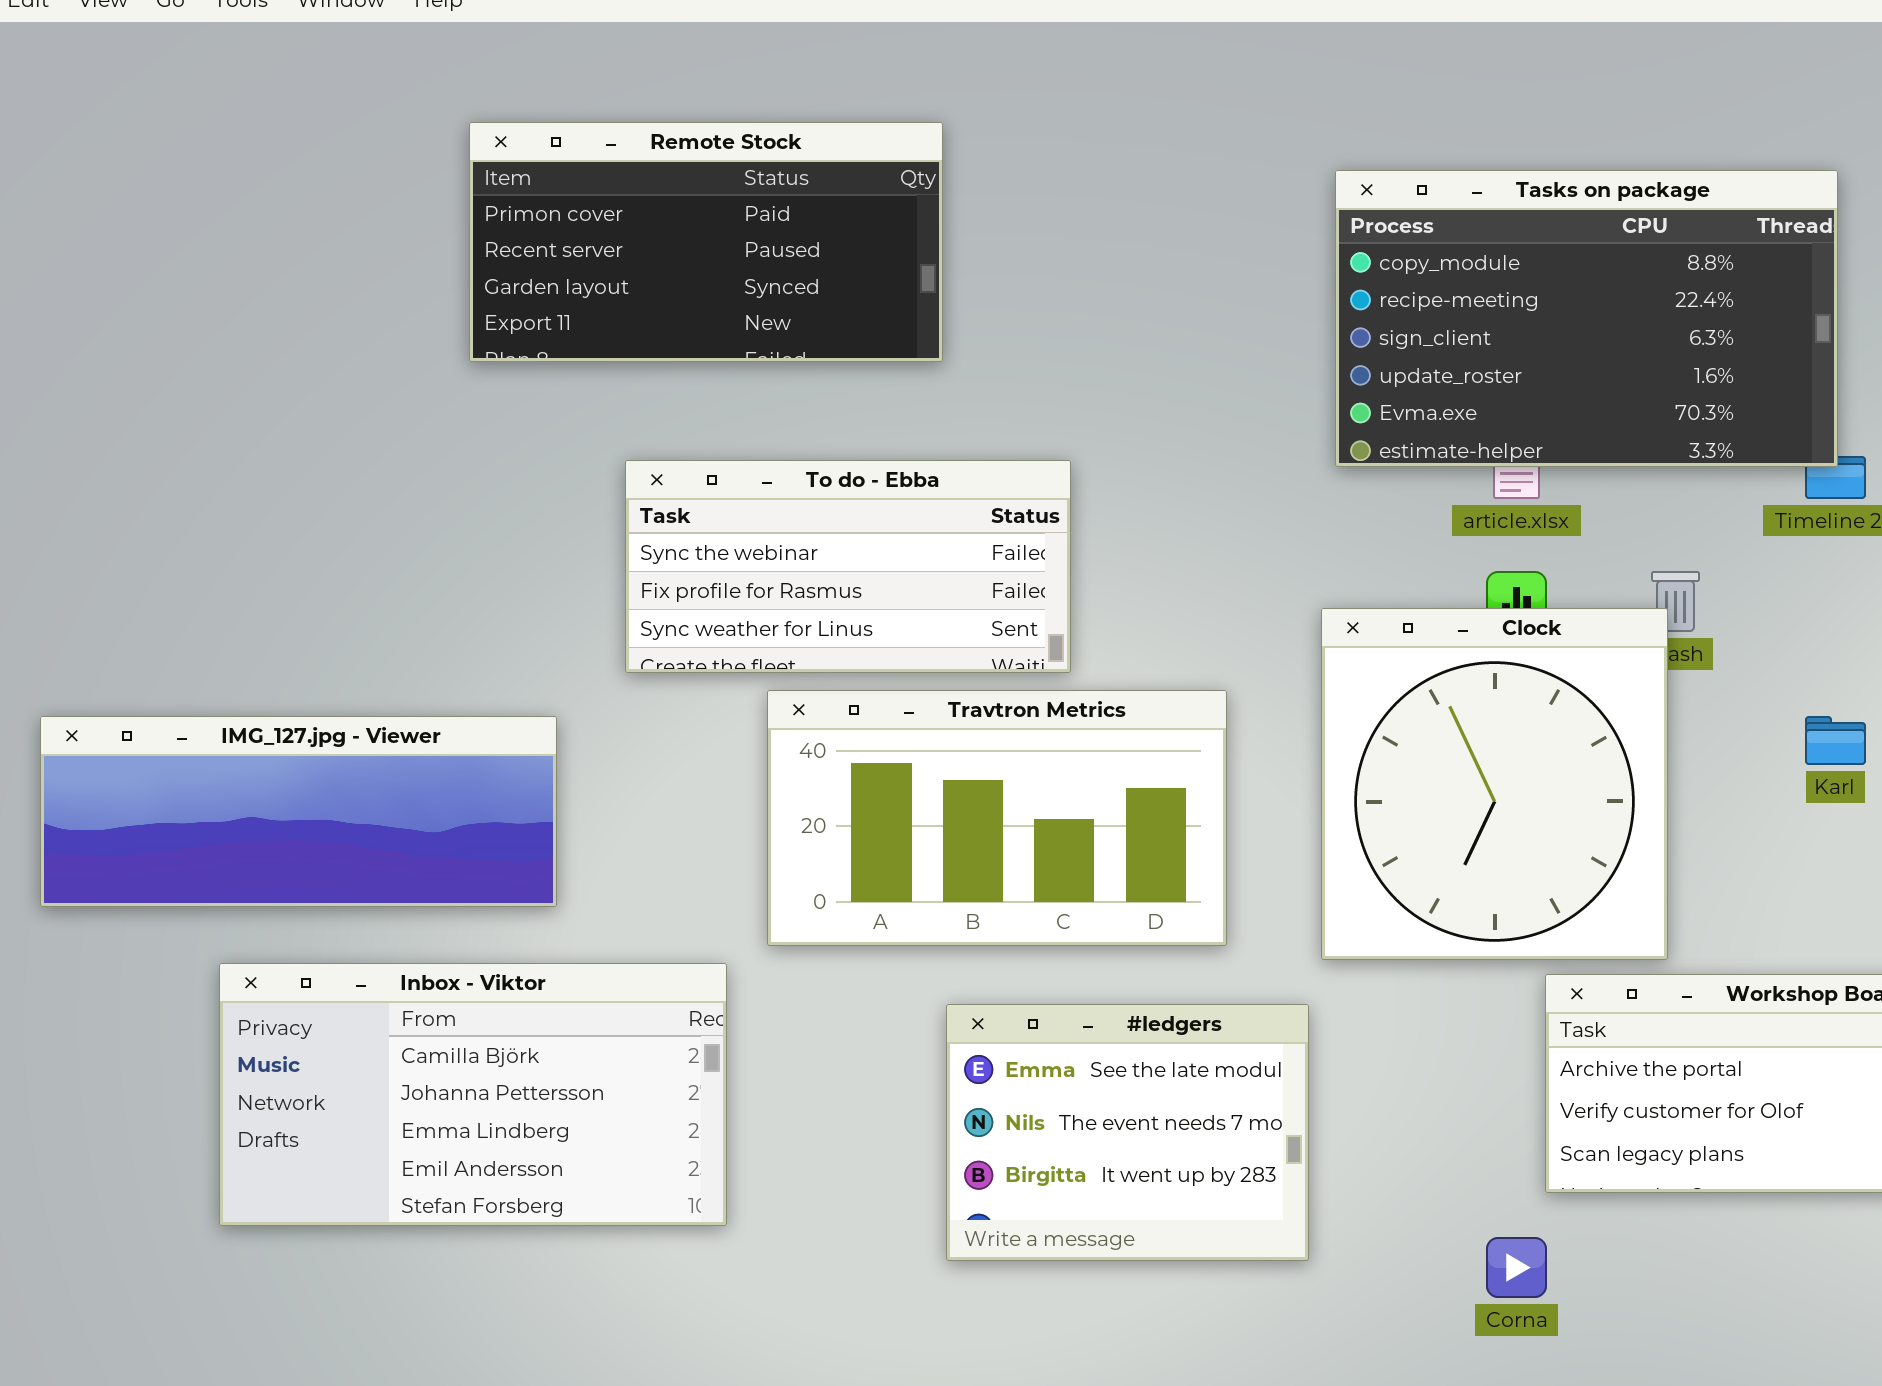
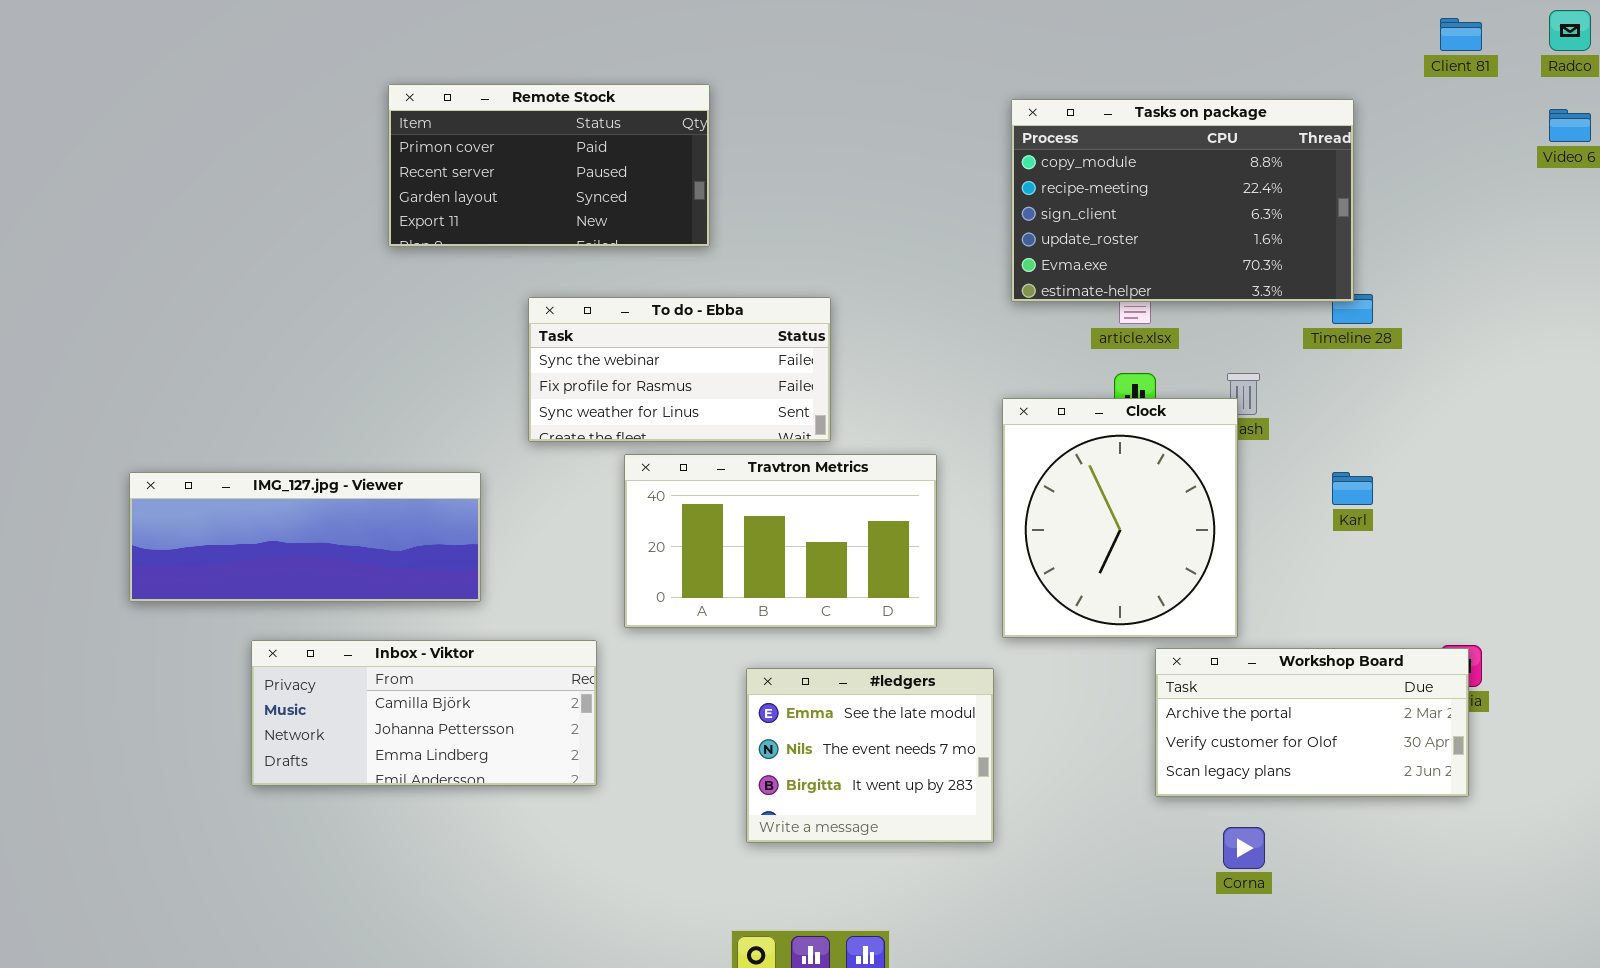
Remote Stock: [469,122,943,362] -> [388,84,710,247], moved
Inbox - Viktor: [219,963,727,1226] -> [251,640,597,786], resized
Corna: [1486,1237,1547,1298] -> [1223,827,1265,869], moved

